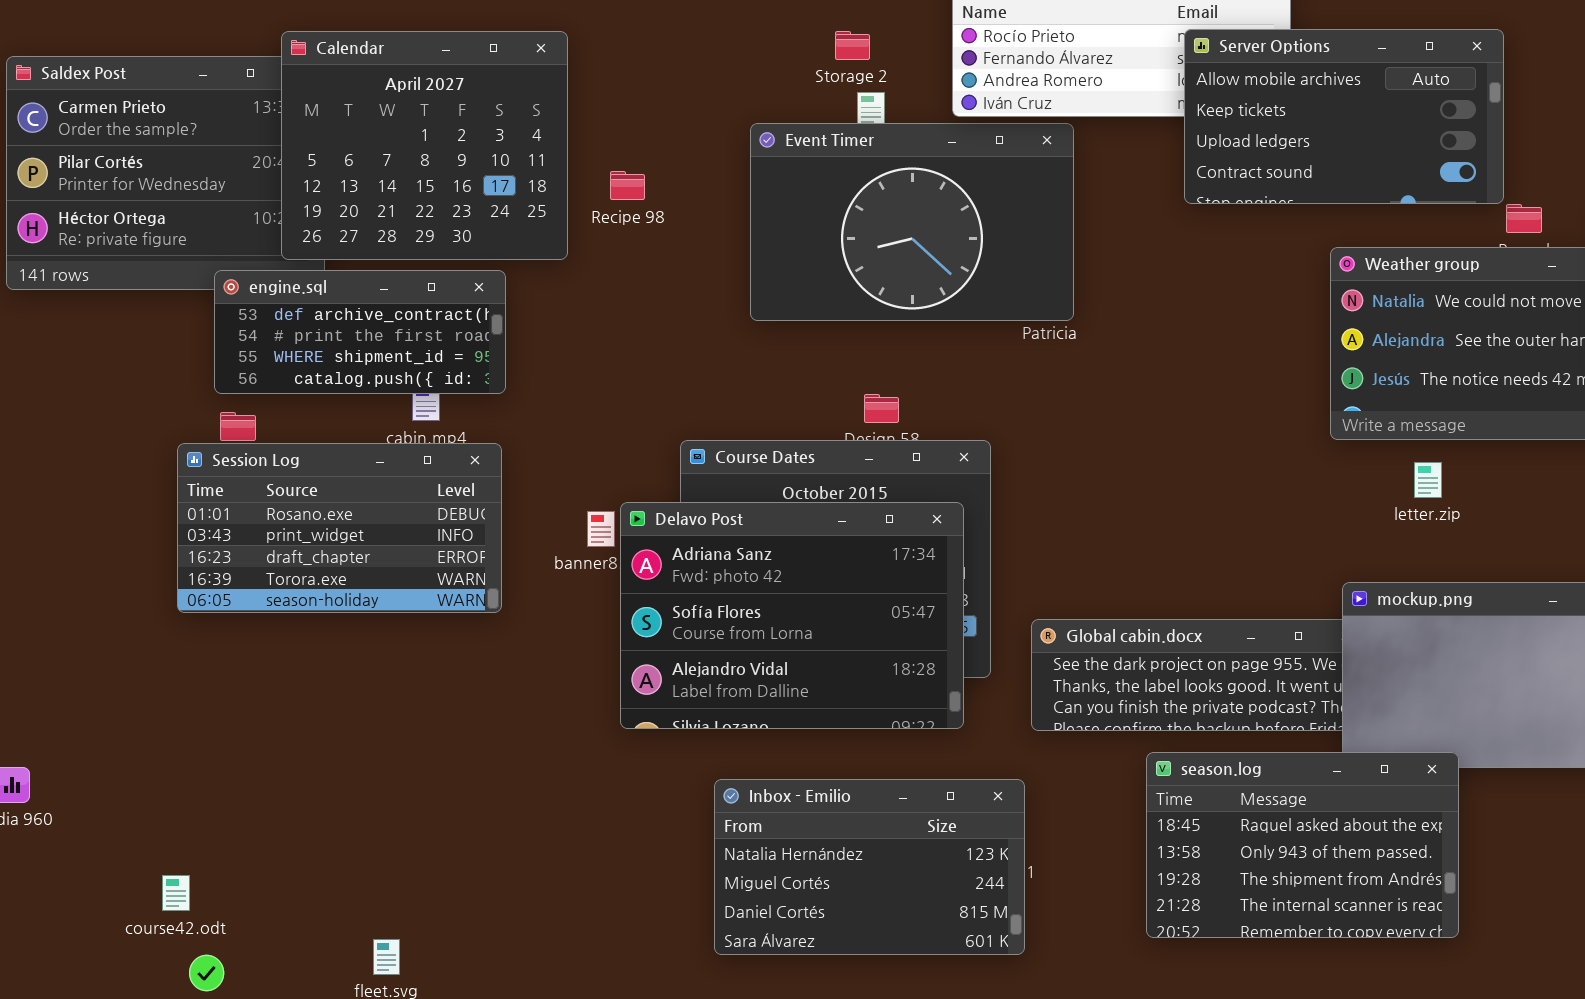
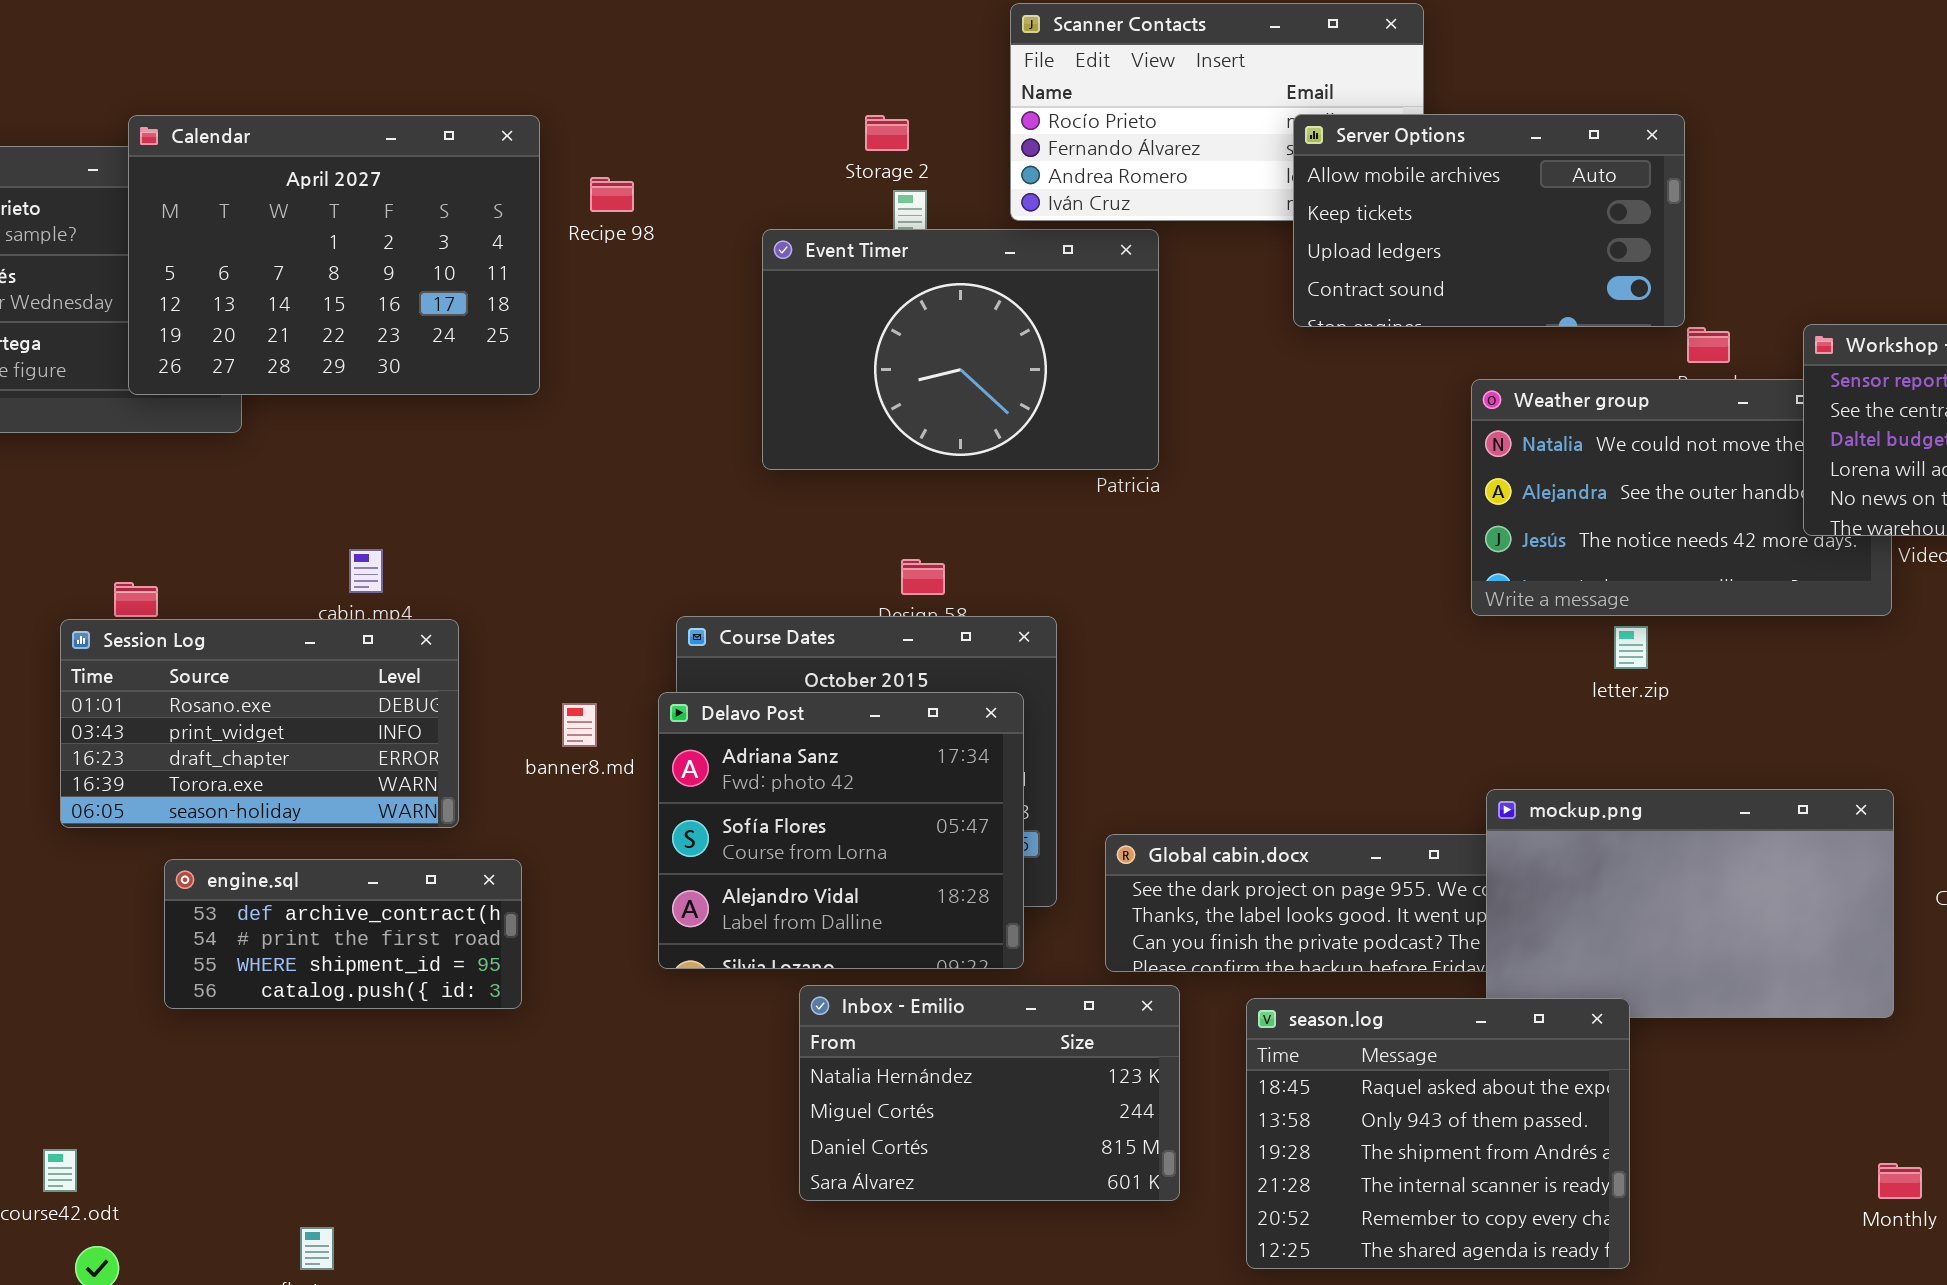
Calendar: [281,31,568,260] -> [128,115,540,395], resized
Recipe 98: [610,171,645,200] -> [590,177,634,212], moved
engine.sql: [214,270,506,394] -> [164,859,522,1009], moved
letter.zip: [1414,462,1442,498] -> [1614,626,1648,669], moved
Delavo Post: [620,502,964,729] -> [658,692,1024,969], resized
season.log: [1146,752,1459,938] -> [1246,998,1630,1269], resized
Inbox - Emilio: [714,779,1025,955] -> [799,985,1180,1201], moved

